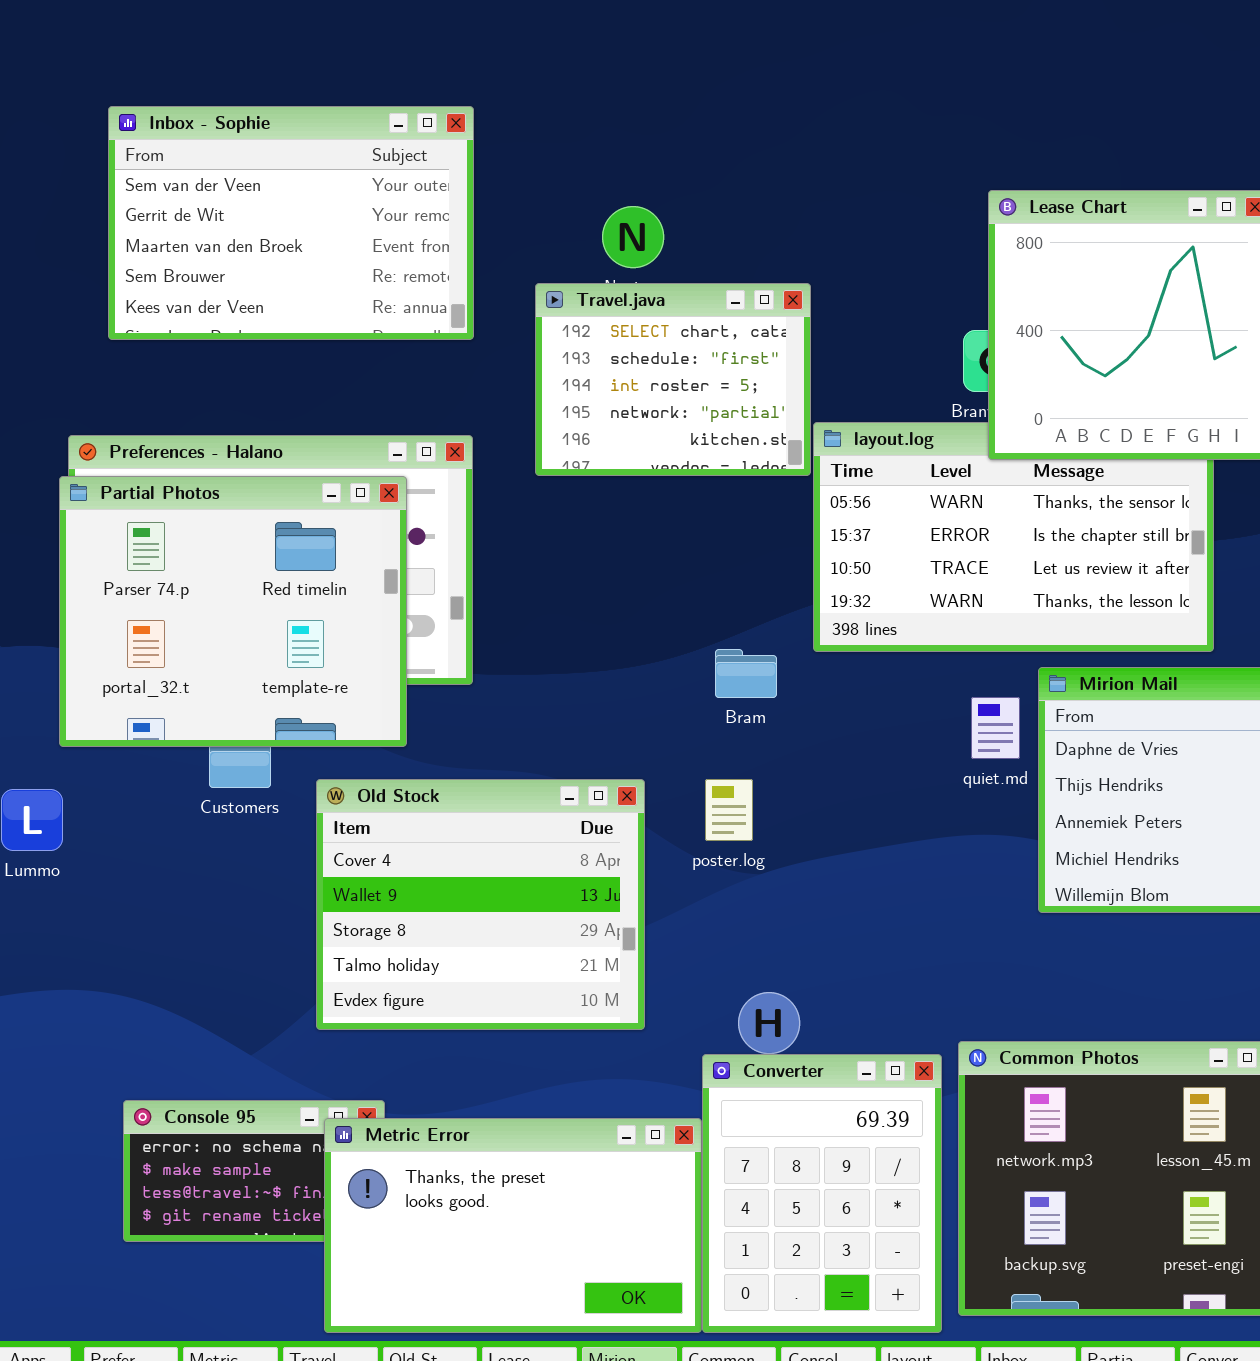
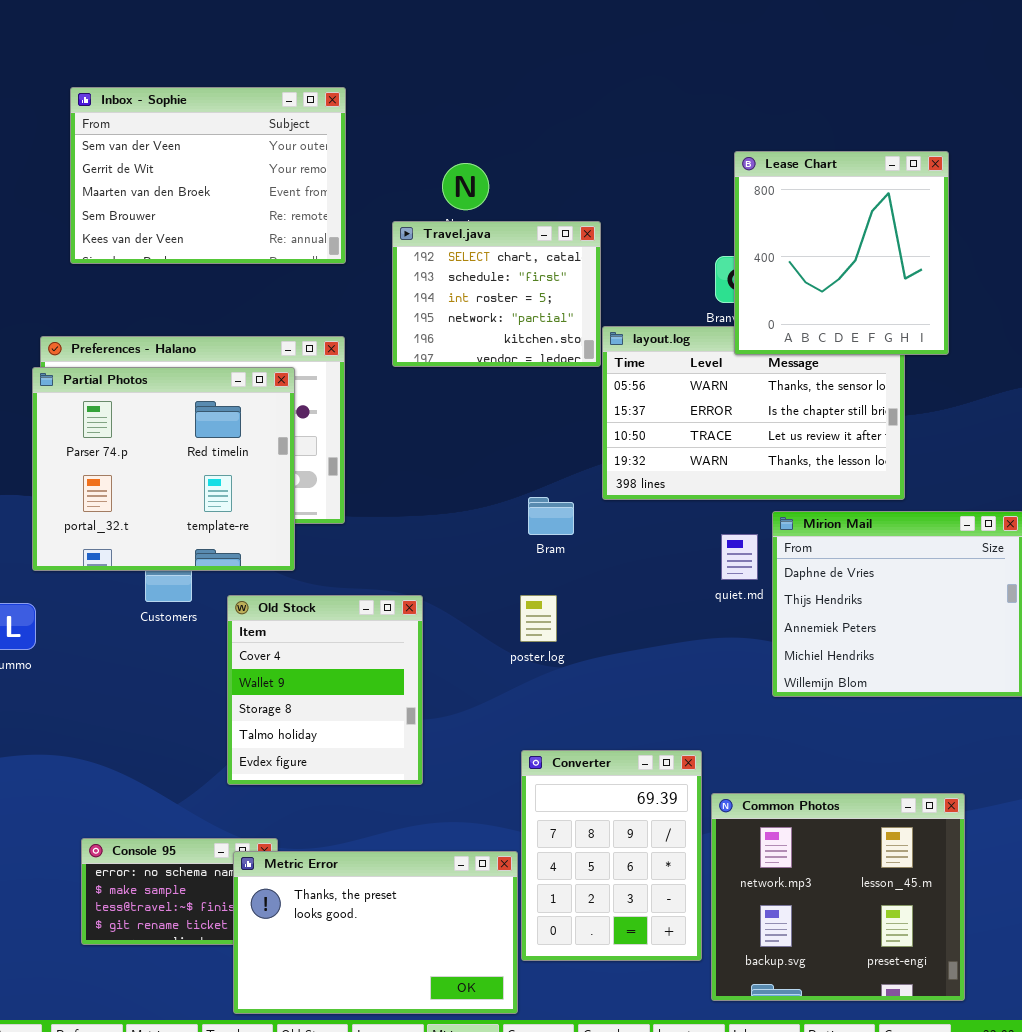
Old Stock: [316,779,645,1030] -> [227,595,423,785], resized
Converter: [702,1054,942,1333] -> [521,750,702,961], moved

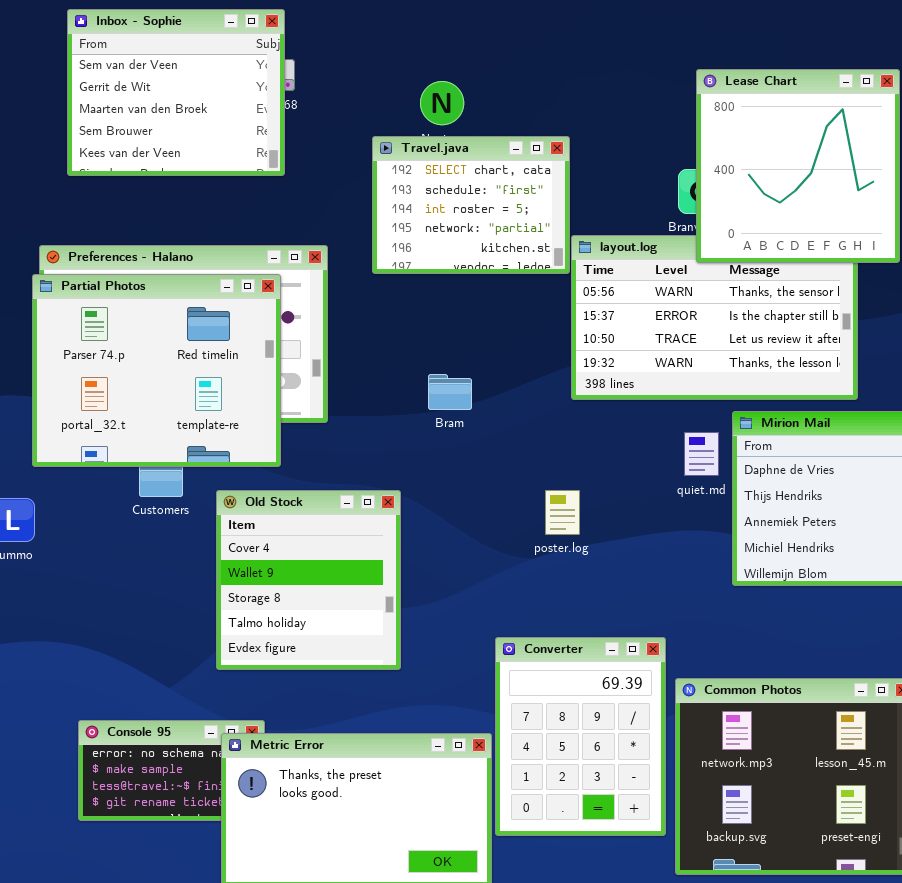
Inbox - Sophie: [70,87,346,264] -> [67,9,285,176], resized
Bram: [528,497,574,535] -> [428,374,472,410], moved
poster.log: [520,595,557,642] -> [545,490,580,535], moved

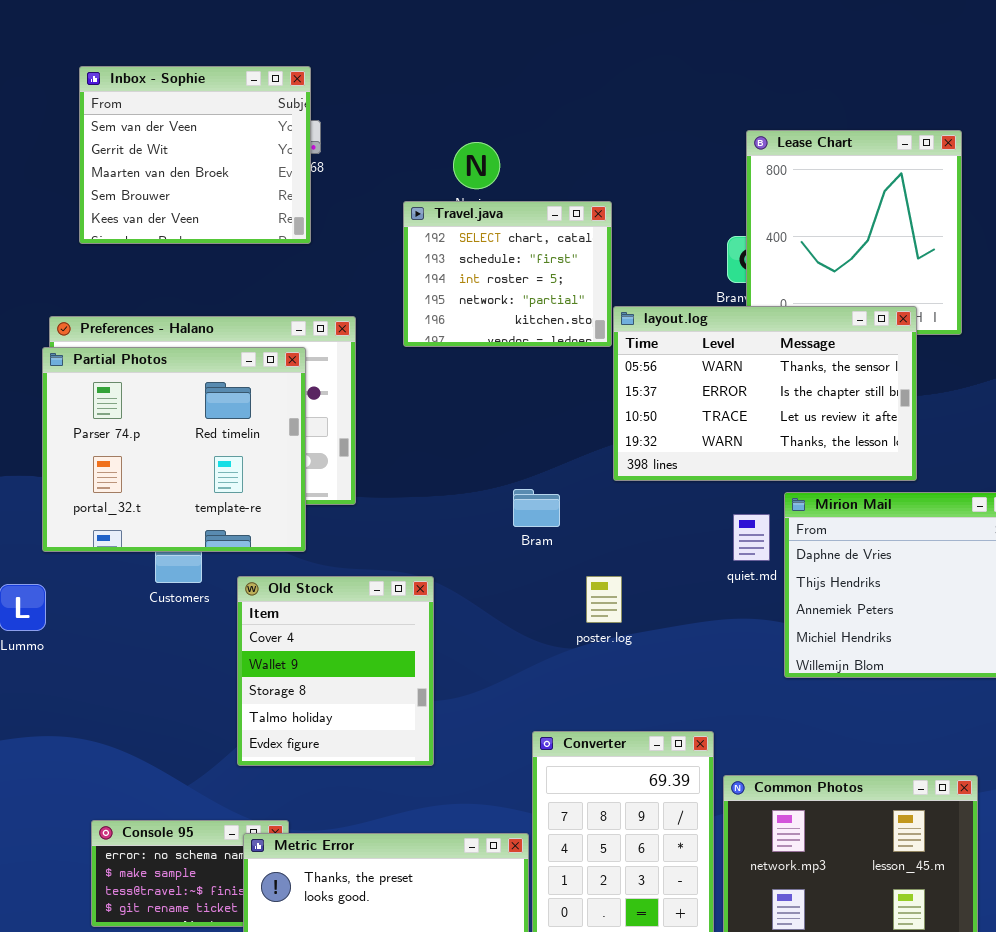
layout.log: [571,235,858,400] -> [613,306,917,481], raised
Bram: [428,374,472,410] -> [513,489,560,527], moved

